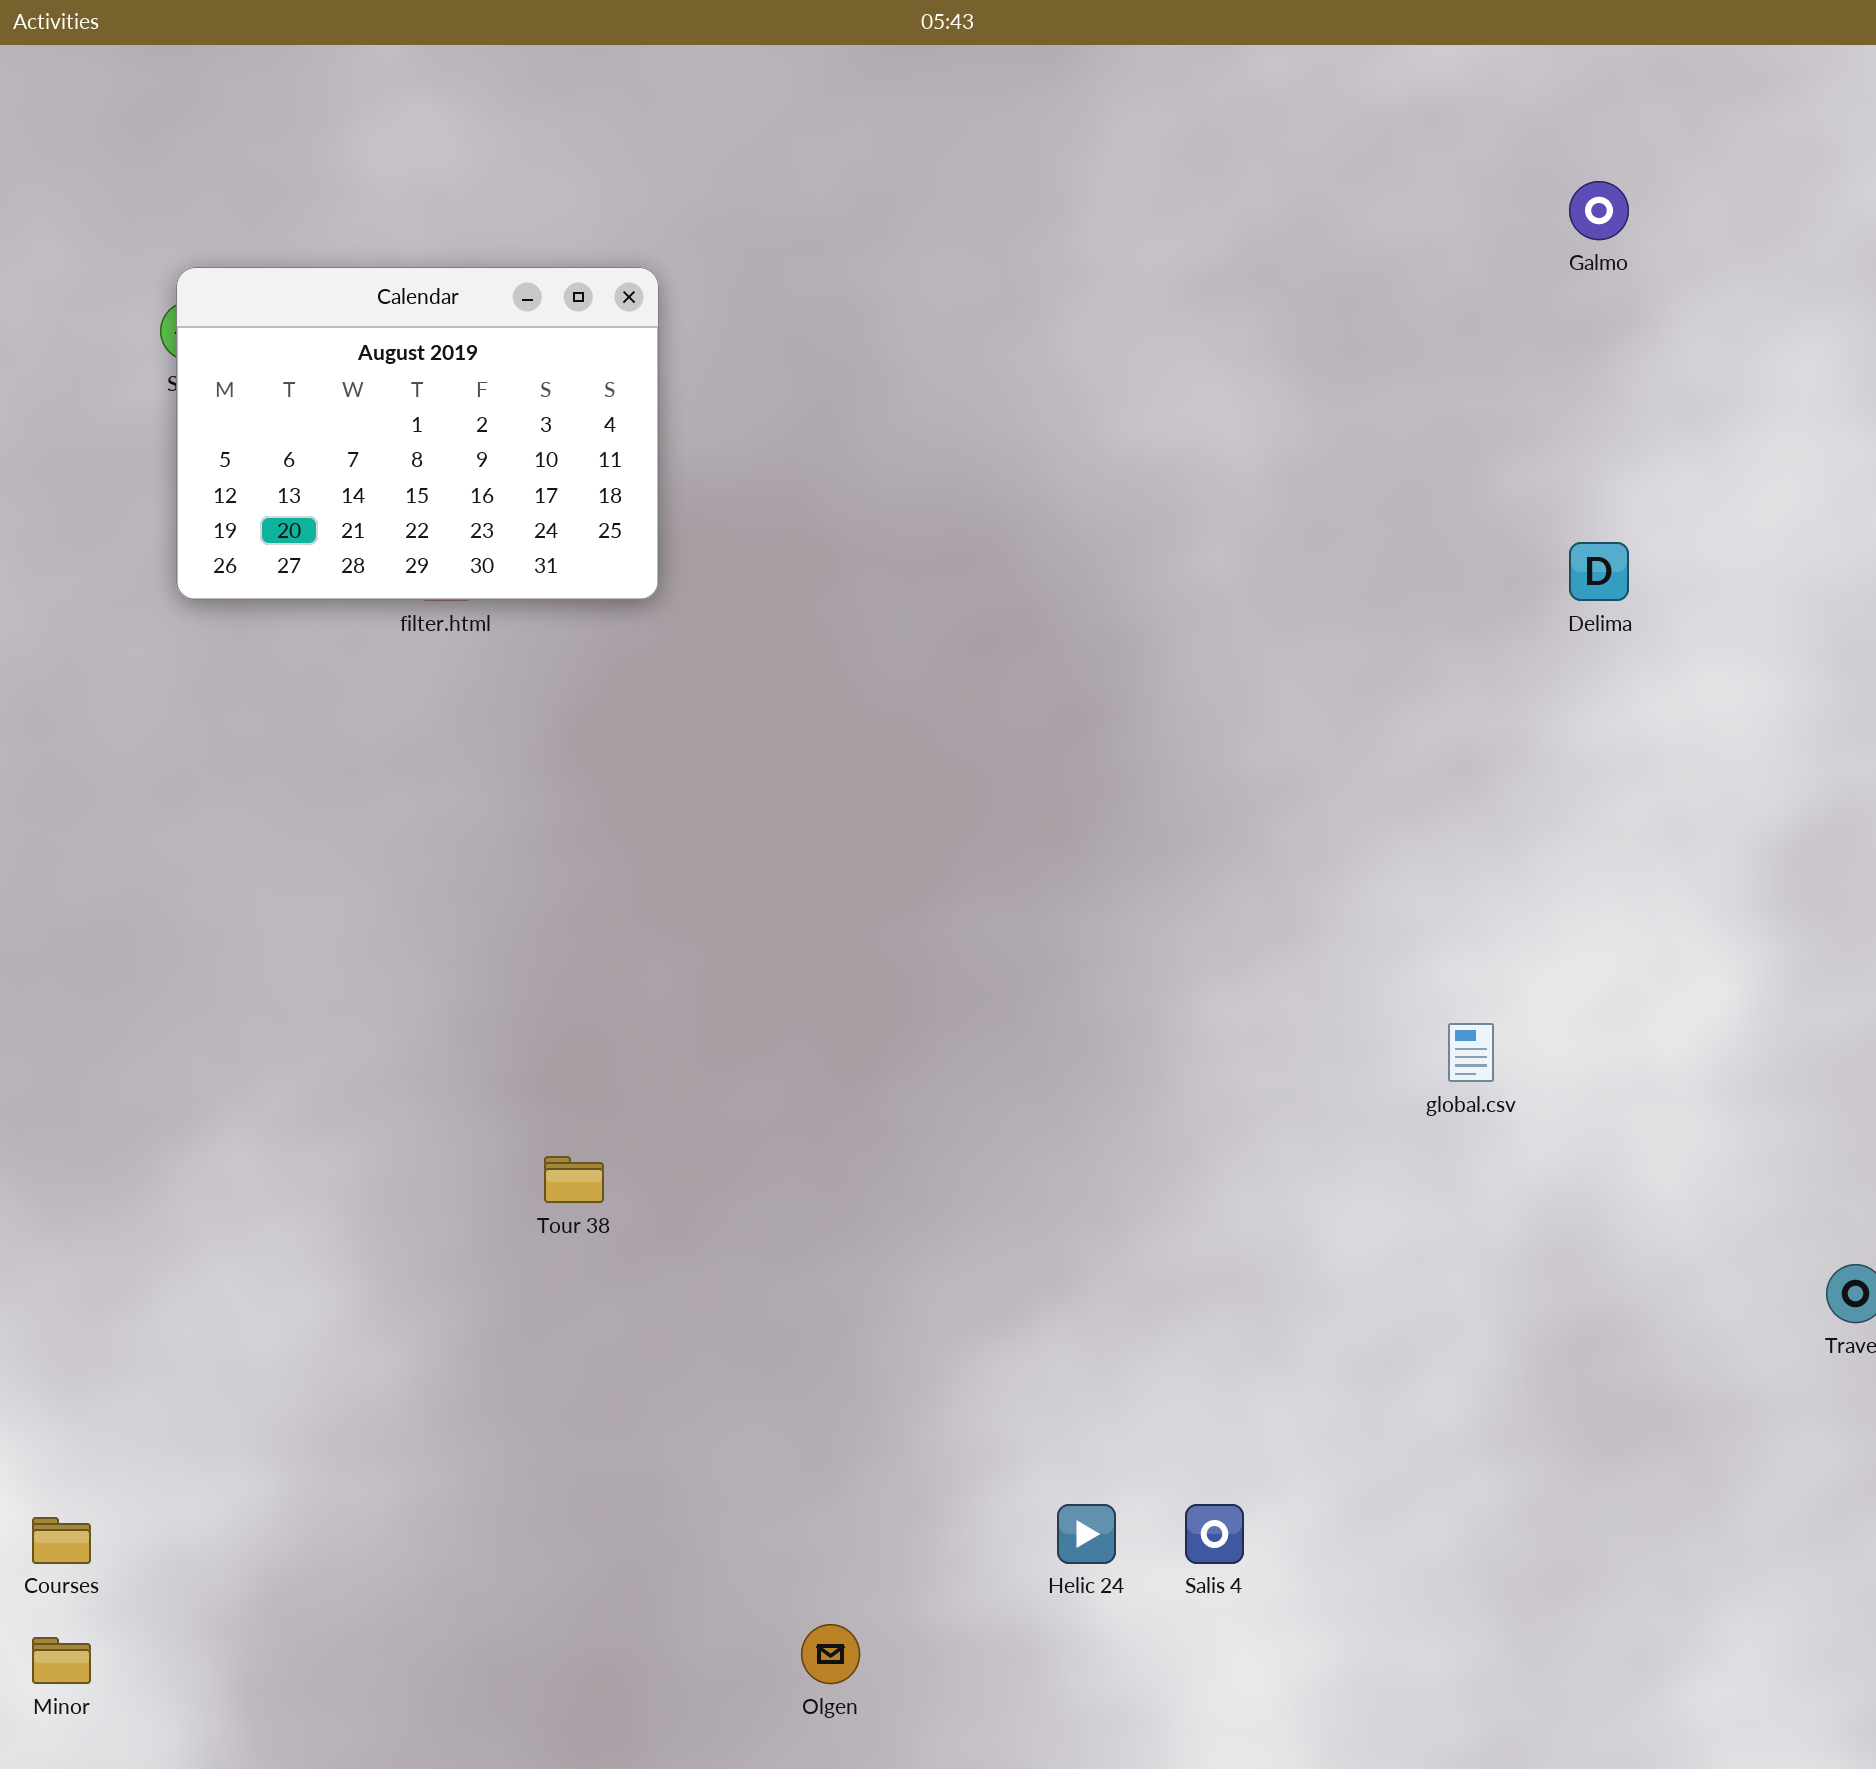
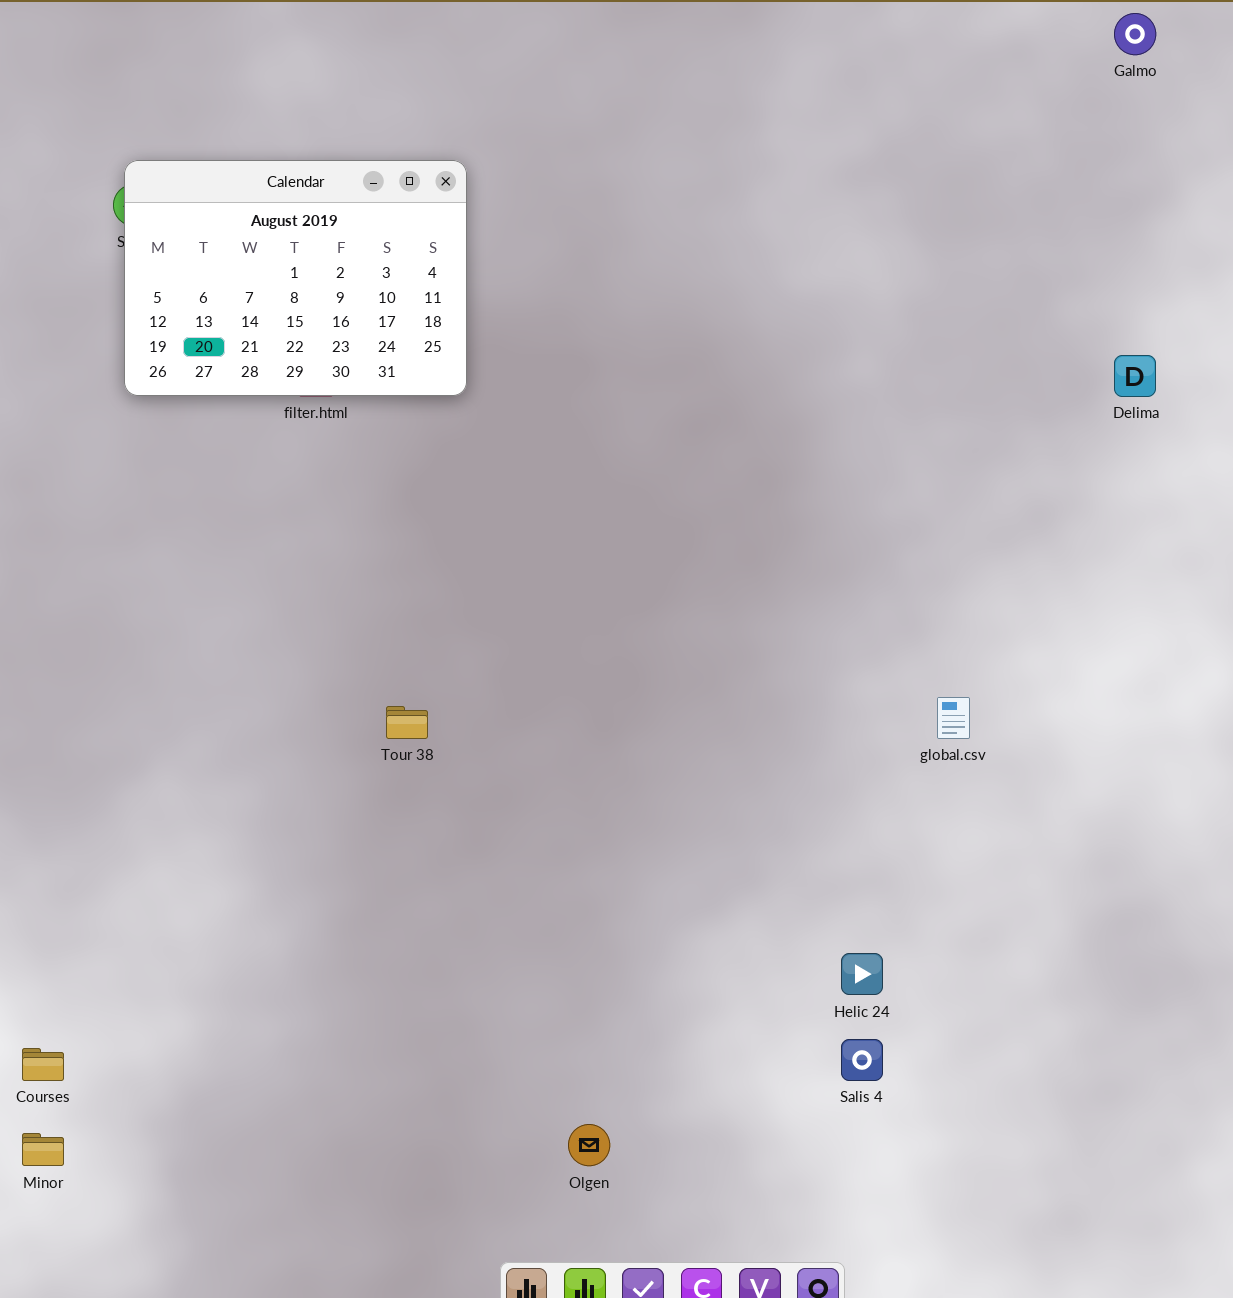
Galmo: [1569,181,1629,240] -> [1114,13,1156,55], moved
global.csv: [1448,1023,1494,1082] -> [937,697,970,739], moved
Tour 38: [544,1156,604,1203] -> [386,706,428,739], moved
Helic 24: [1057,1504,1116,1564] -> [841,953,883,995], moved

